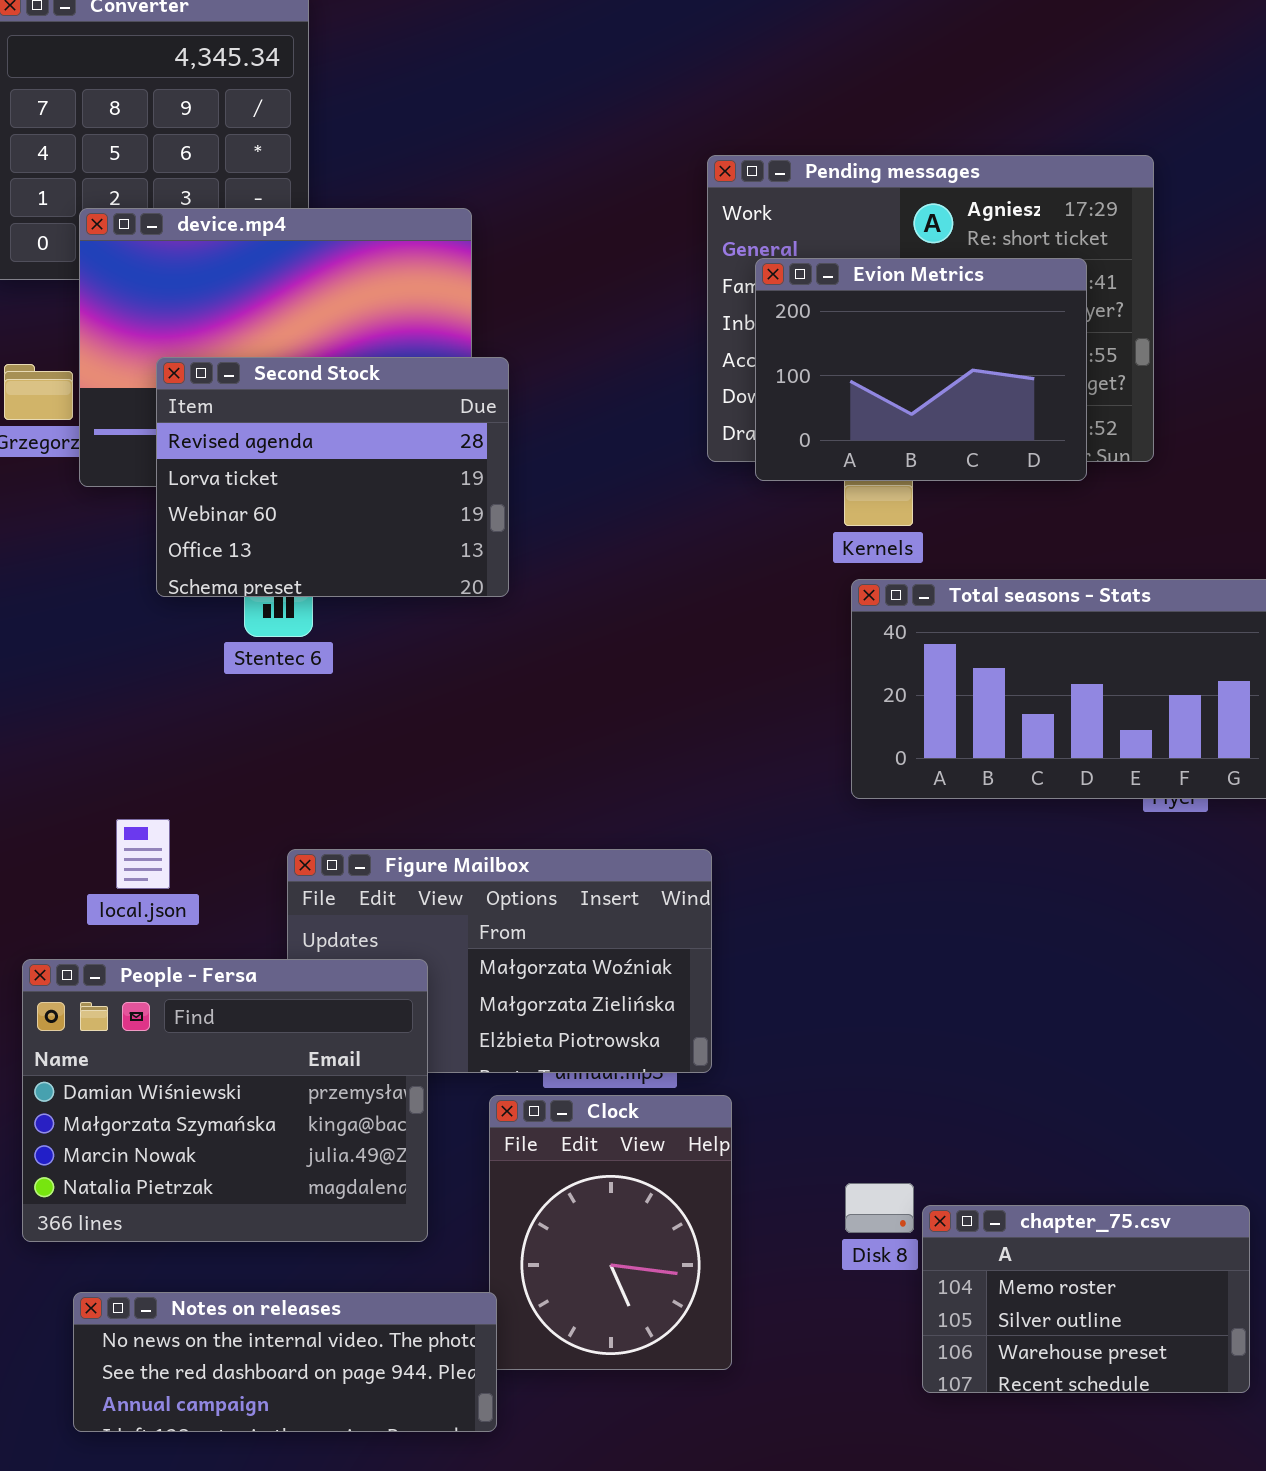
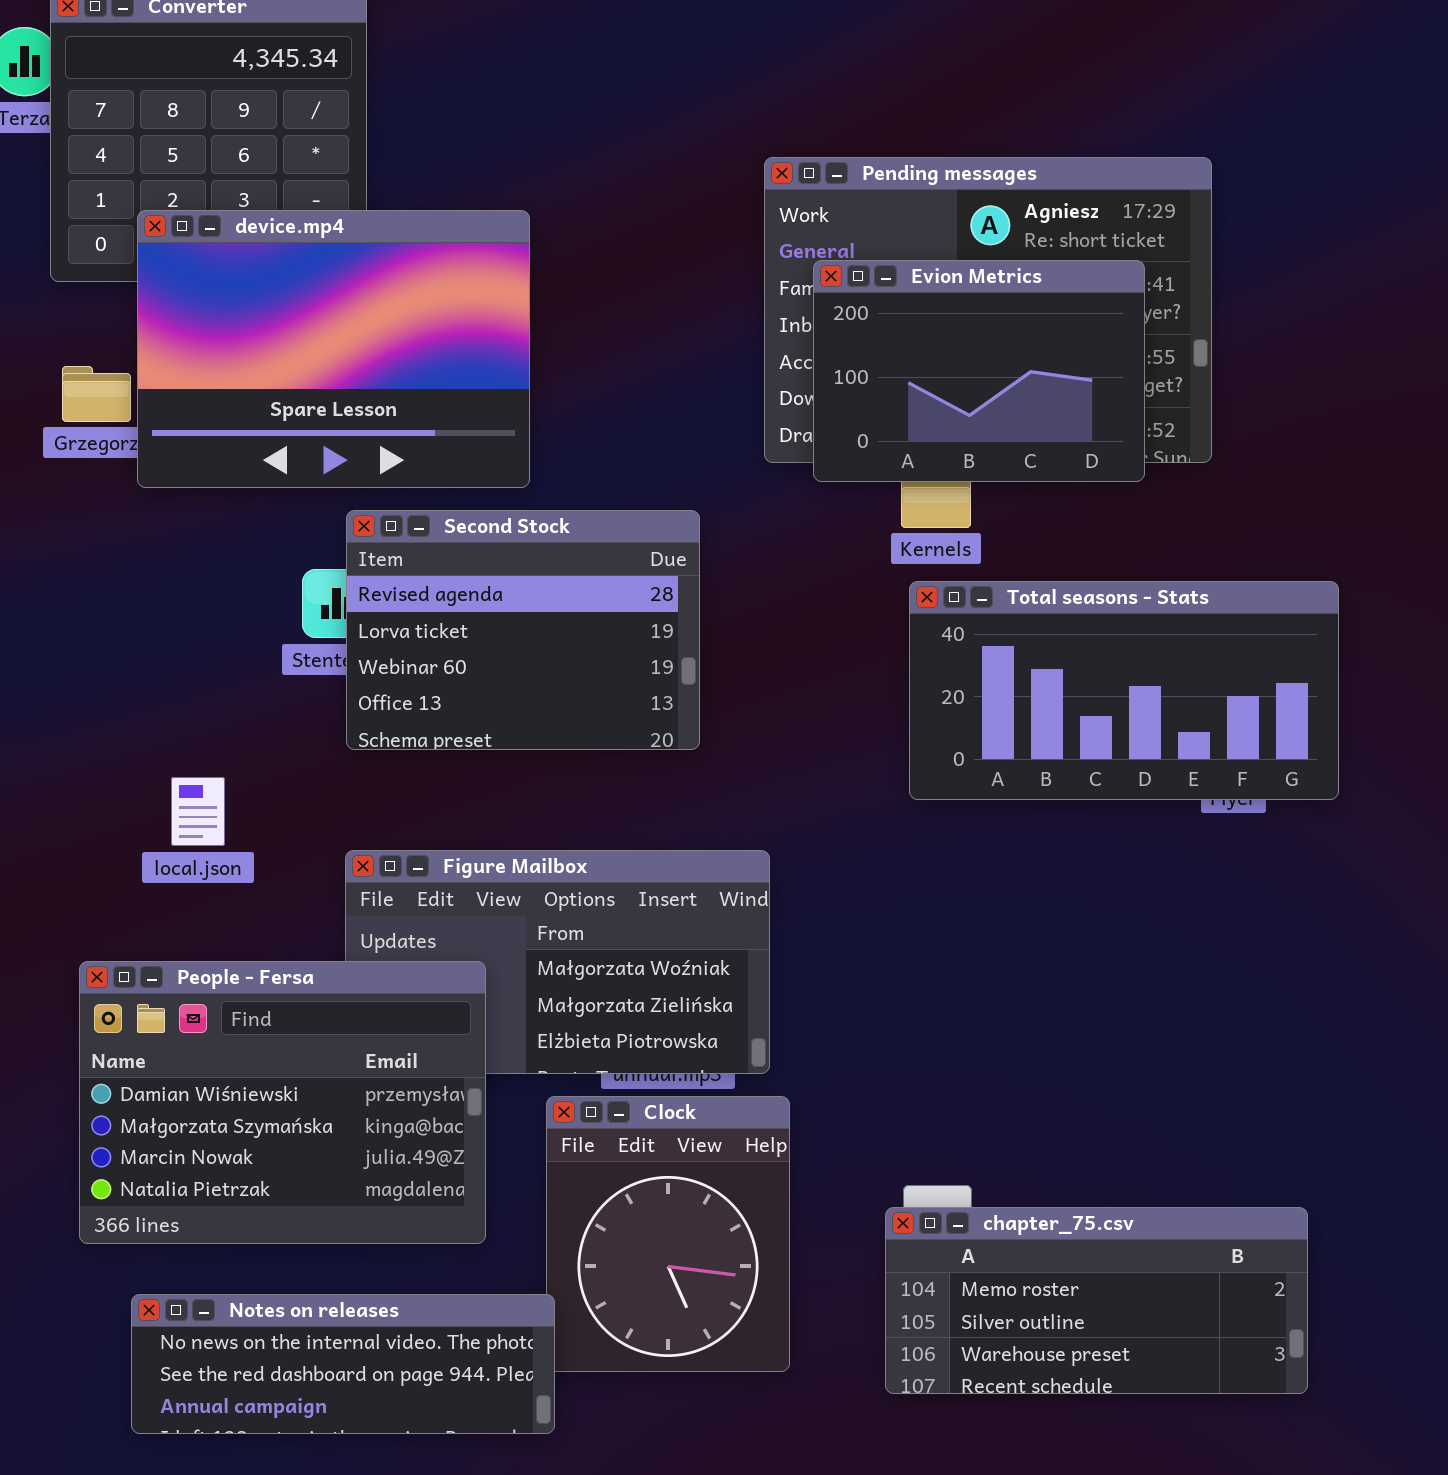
Second Stock: [156,357,509,597] -> [346,510,700,750], moved
local.json: [116,819,170,889] -> [171,777,225,846], moved
chapter_75.csv: [922,1205,1250,1393] -> [885,1207,1308,1394], resized

